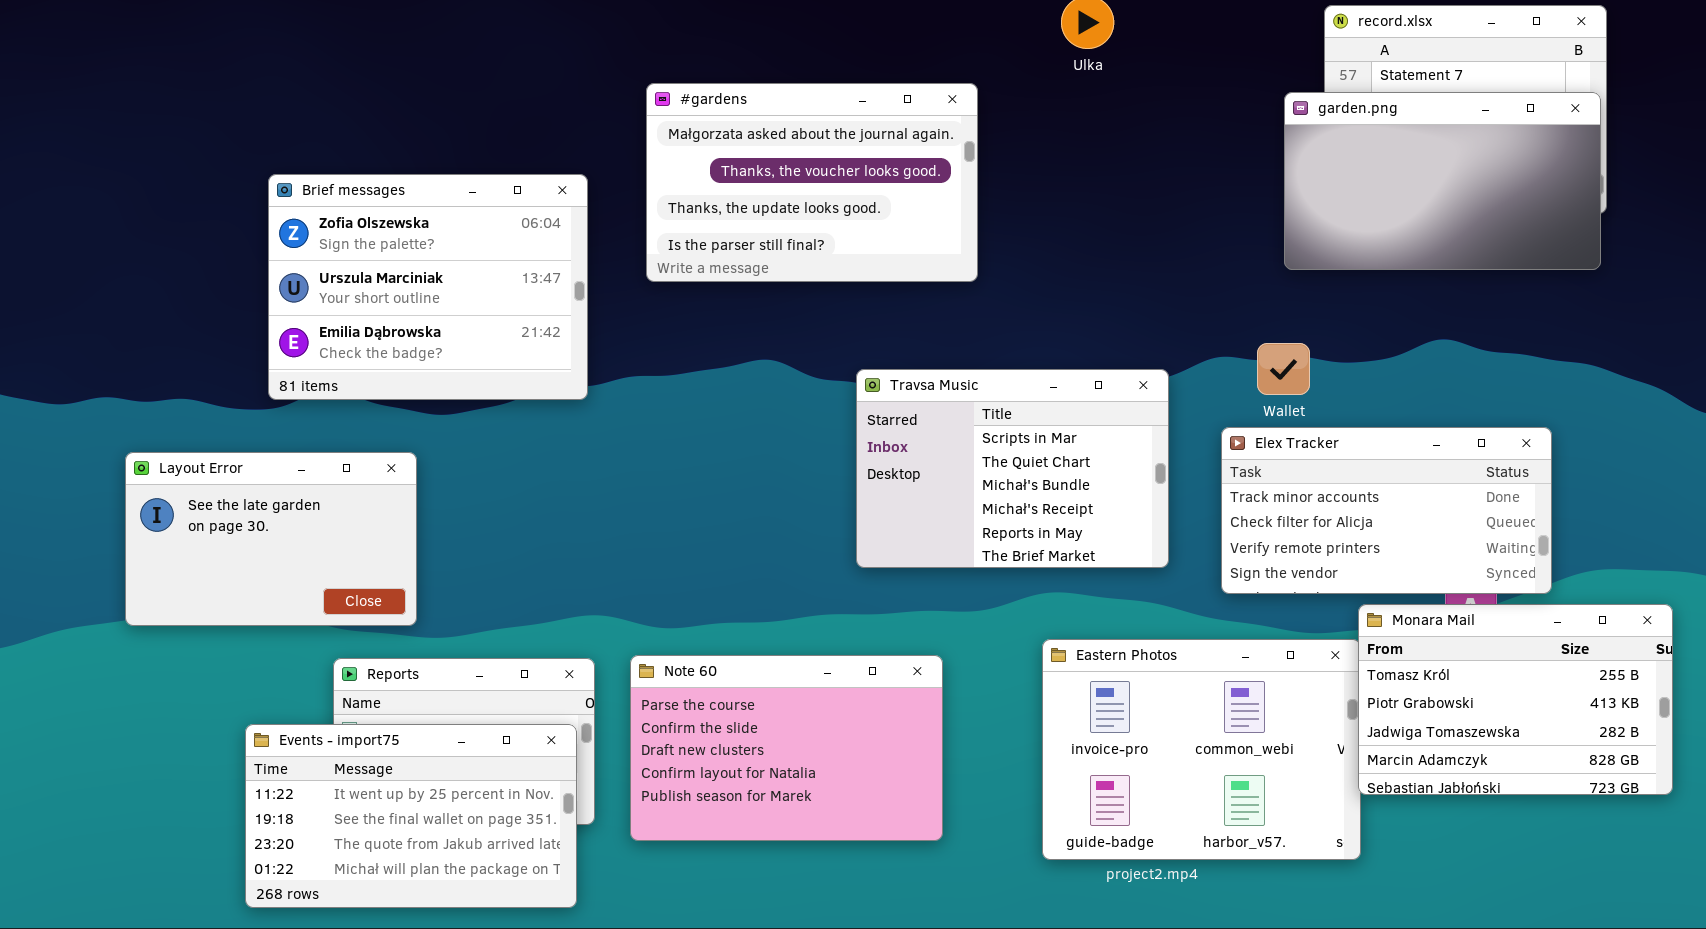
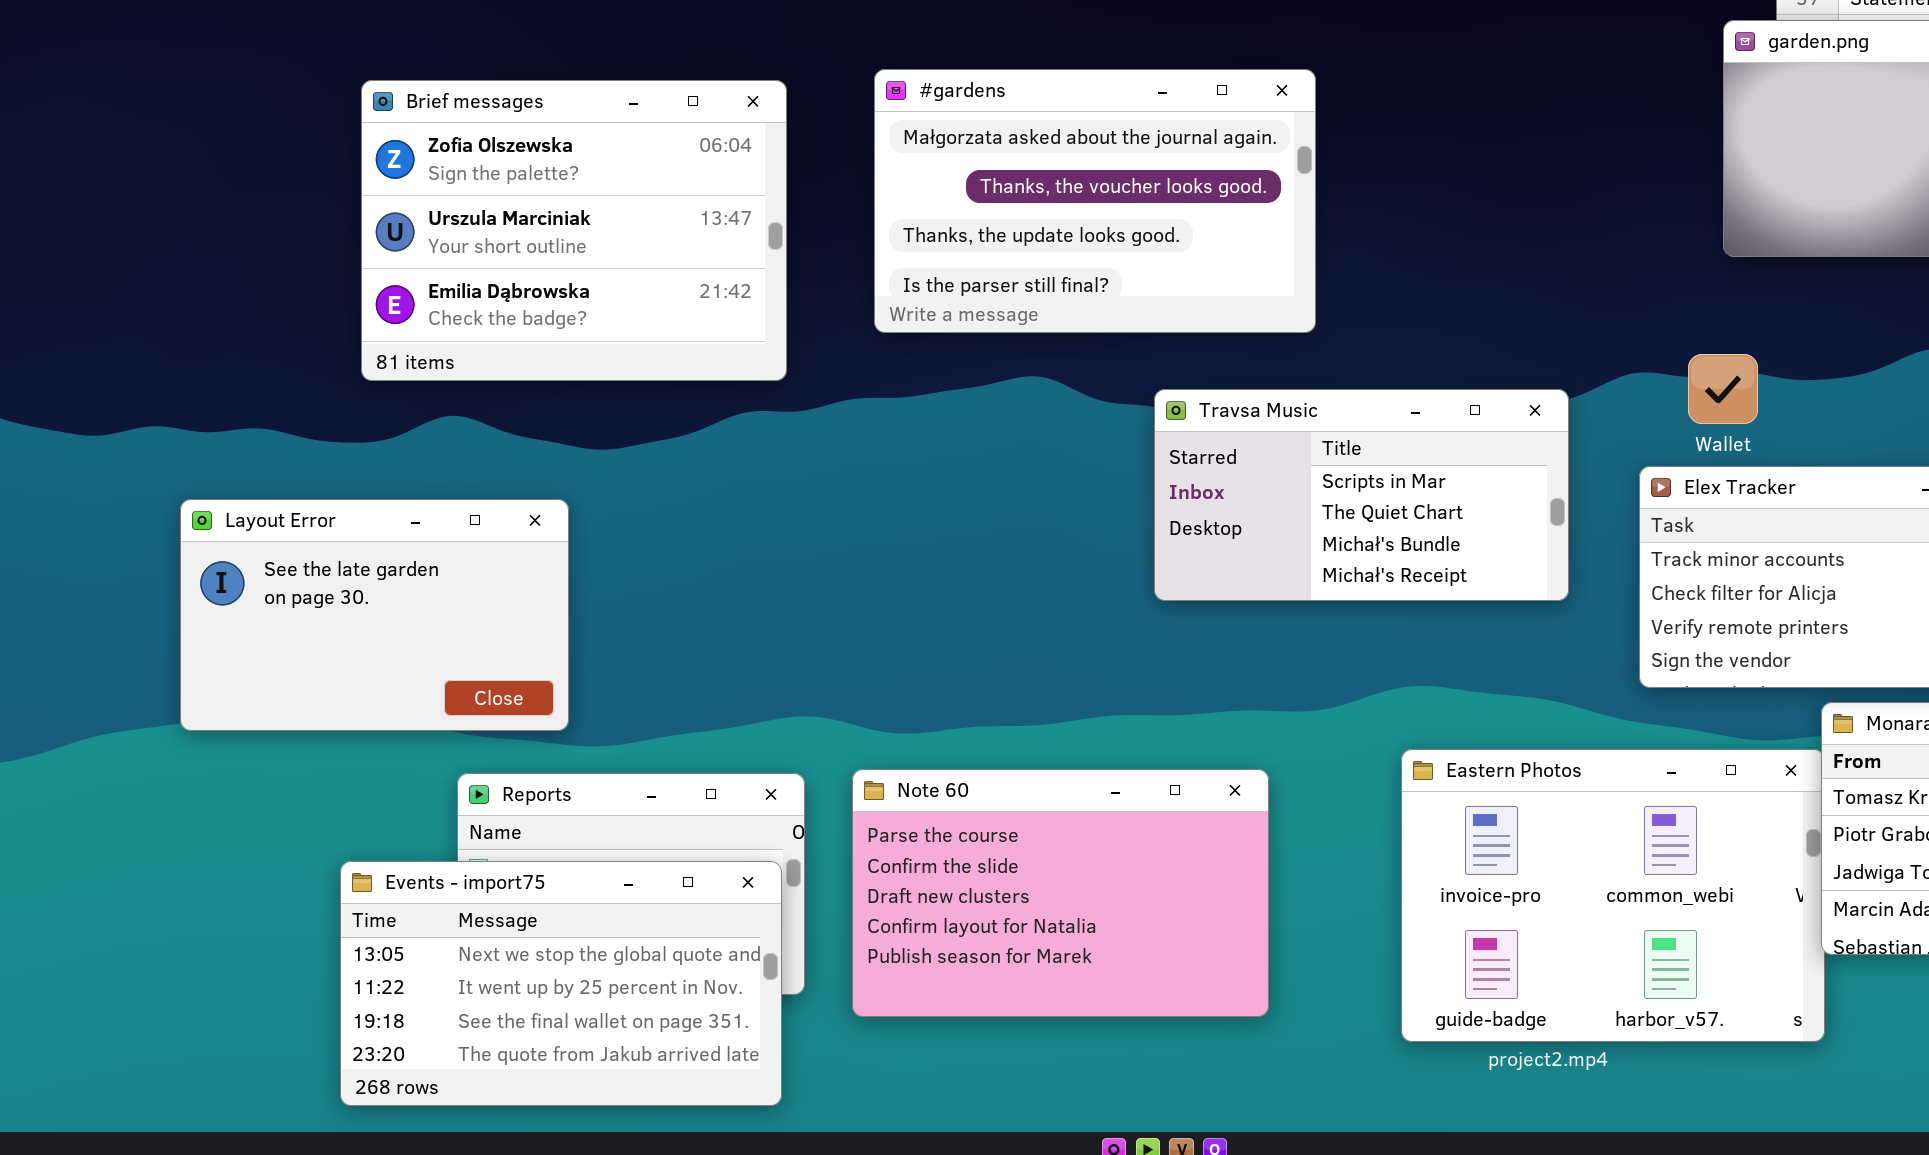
#gardens: [646,83,978,282] -> [874,69,1316,333], moved
Brief messages: [268,174,588,400] -> [361,80,787,381], moved
Travsa Music: [856,369,1169,568] -> [1154,389,1569,601], resized
Events - import75: [245,724,577,908] -> [340,861,782,1106], scrolled up 1 row

